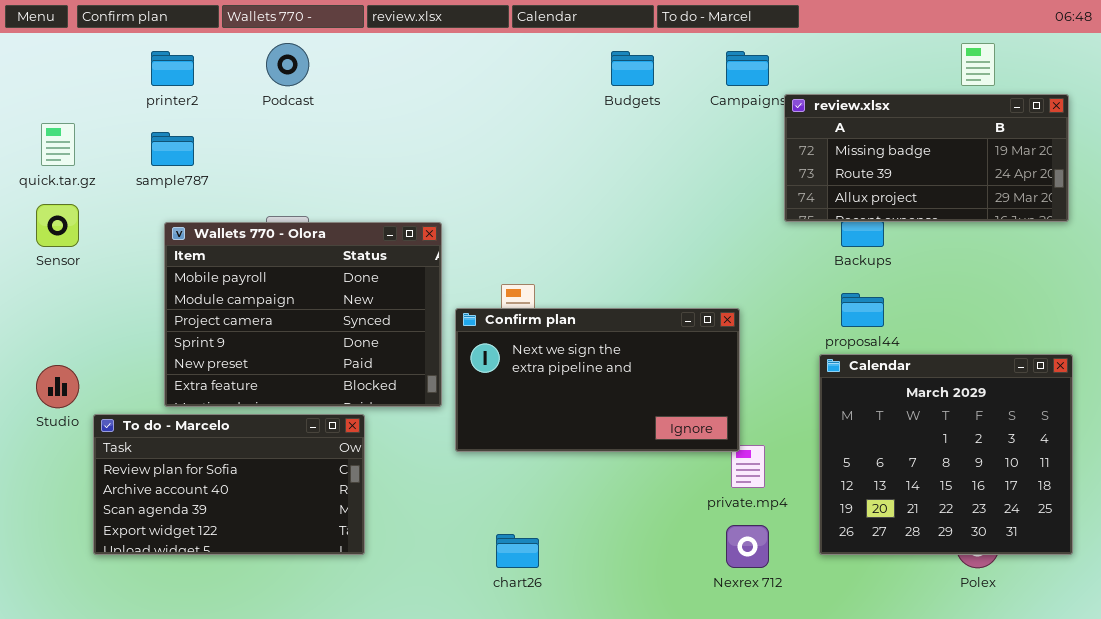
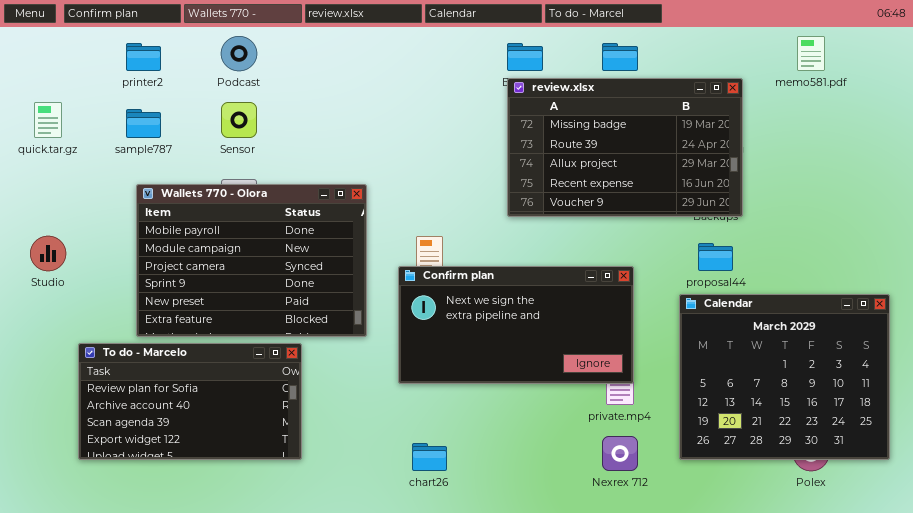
review.xlsx: [784,94,1069,222] -> [507,78,743,217], moved, resized
Sensor: [36,204,79,247] -> [221,102,257,138], moved
Confirm plan: [455,308,740,452] -> [398,266,634,384], moved
Studio: [36,365,79,408] -> [30,236,66,271], moved

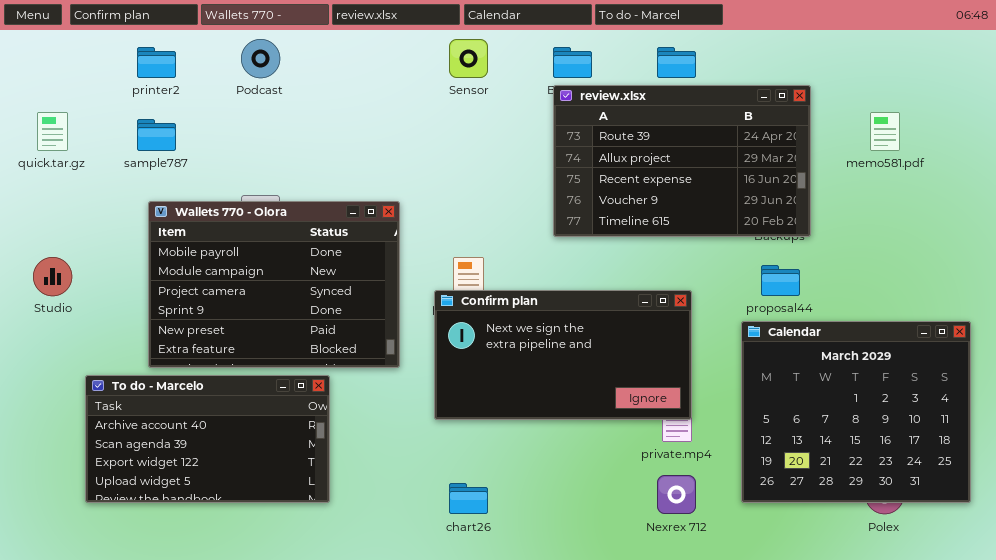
memo581.pdf: [797,36,825,71] -> [870,112,900,151], moved
review.xlsx: [507,78,743,217] -> [553,85,811,237], scrolled down 1 row
Sensor: [221,102,257,138] -> [449,39,488,78], moved
To do - Marcelo: [78,343,302,460] -> [85,375,330,503], scrolled down 1 row

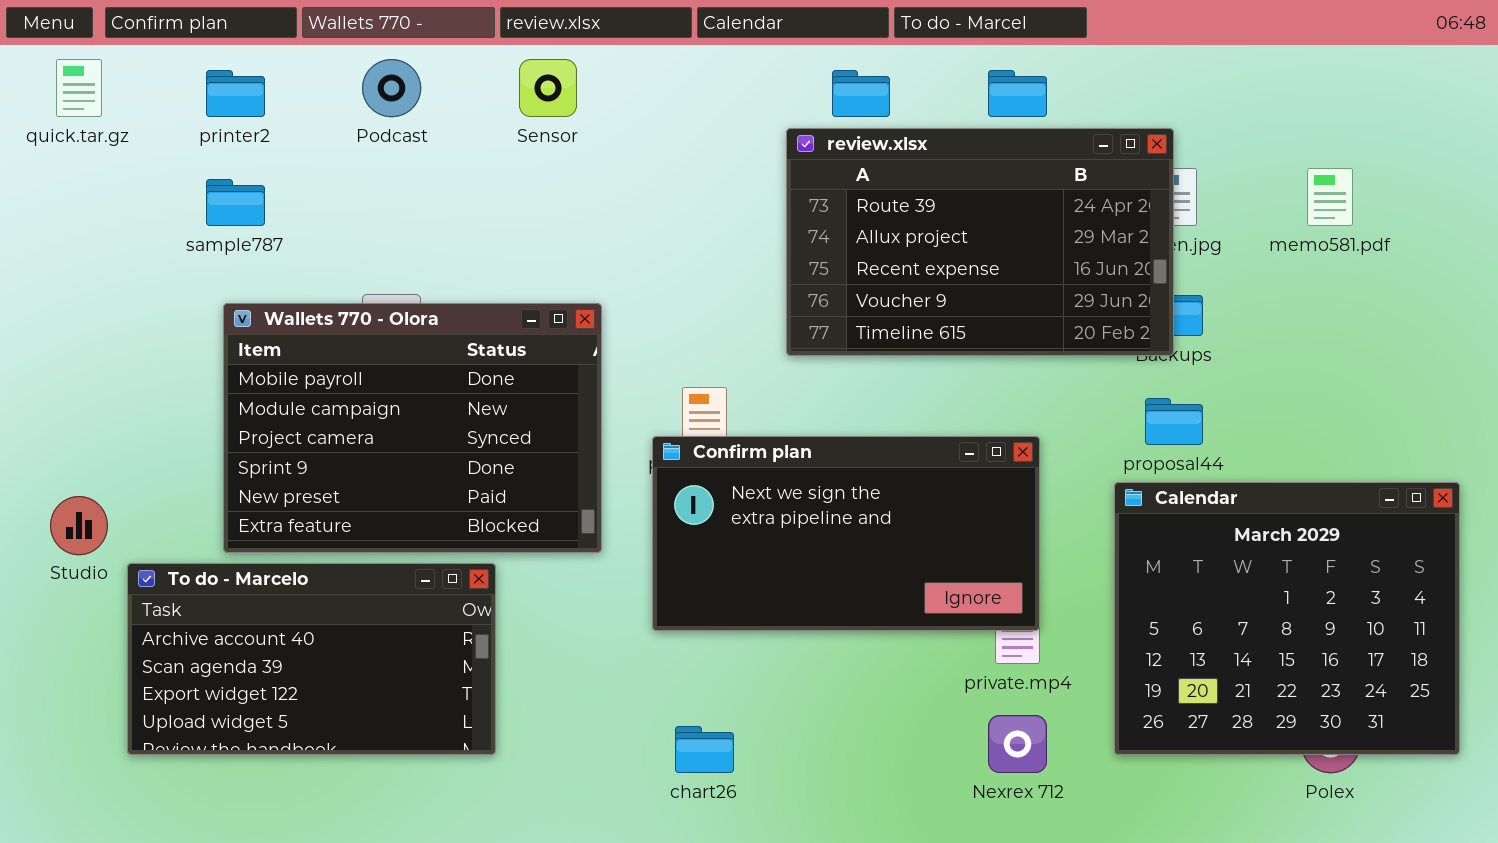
Sensor: [449,39,488,78] -> [519,59,577,117], moved
review.xlsx: [553,85,811,237] -> [786,128,1174,356], moved
quick.tar.gz: [37,112,68,151] -> [56,59,102,117], moved
Studio: [33,257,72,296] -> [50,496,108,555], moved

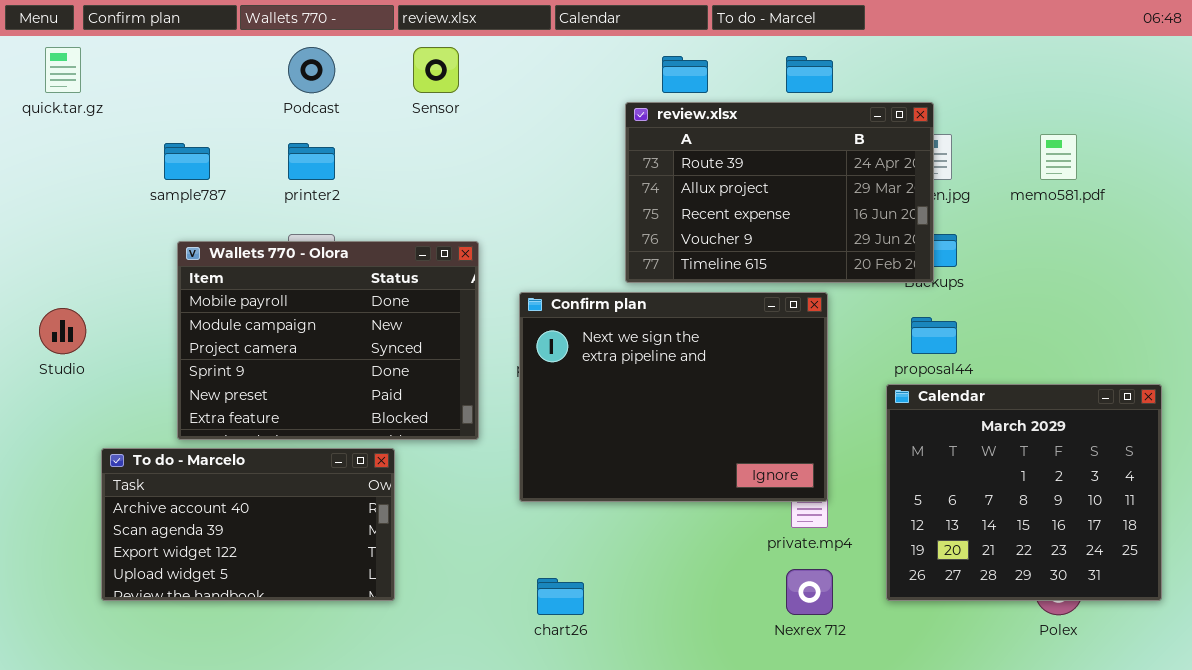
printer2: [206,70,265,117] -> [288,143,335,180], moved
Confirm plan: [652,436,1040,631] -> [519,292,828,502], resized
Studio: [50,496,108,555] -> [39,308,86,354], moved

